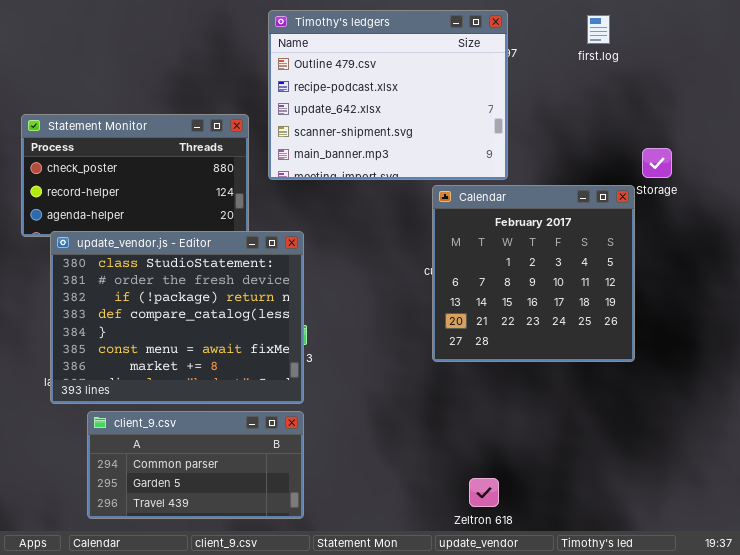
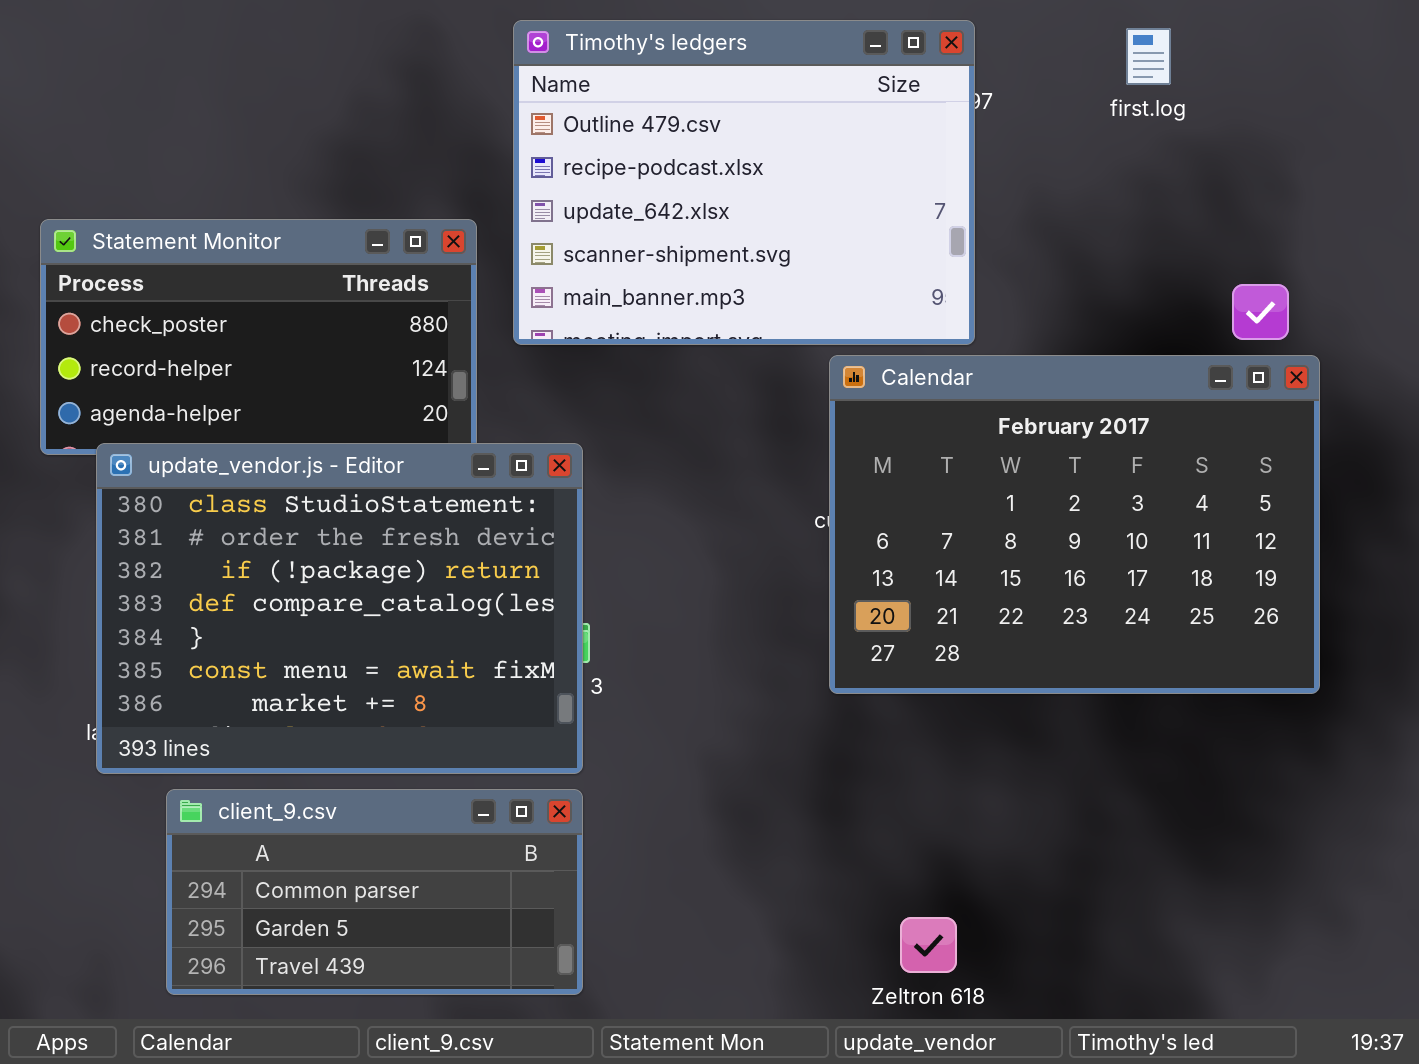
Calendar: [432,185,635,362] -> [829,355,1320,694], resized

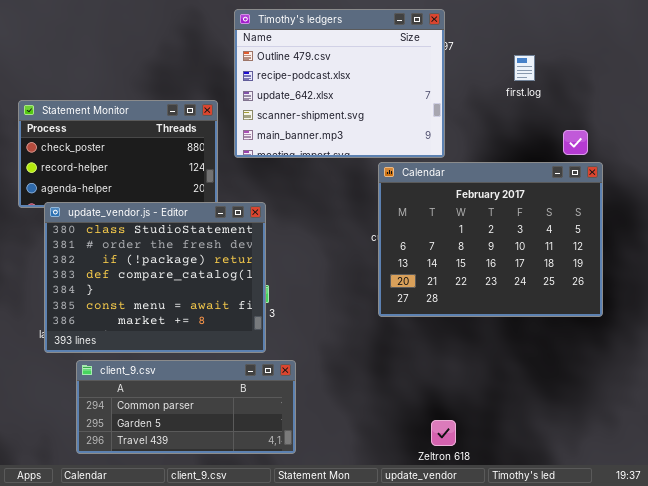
first.log: [1126,28,1171,85] -> [514,55,535,81], moved
client_9.csv: [166,789,583,995] -> [76,360,296,454], resized
Zeltron 618: [900,917,957,973] -> [431,420,456,446], moved

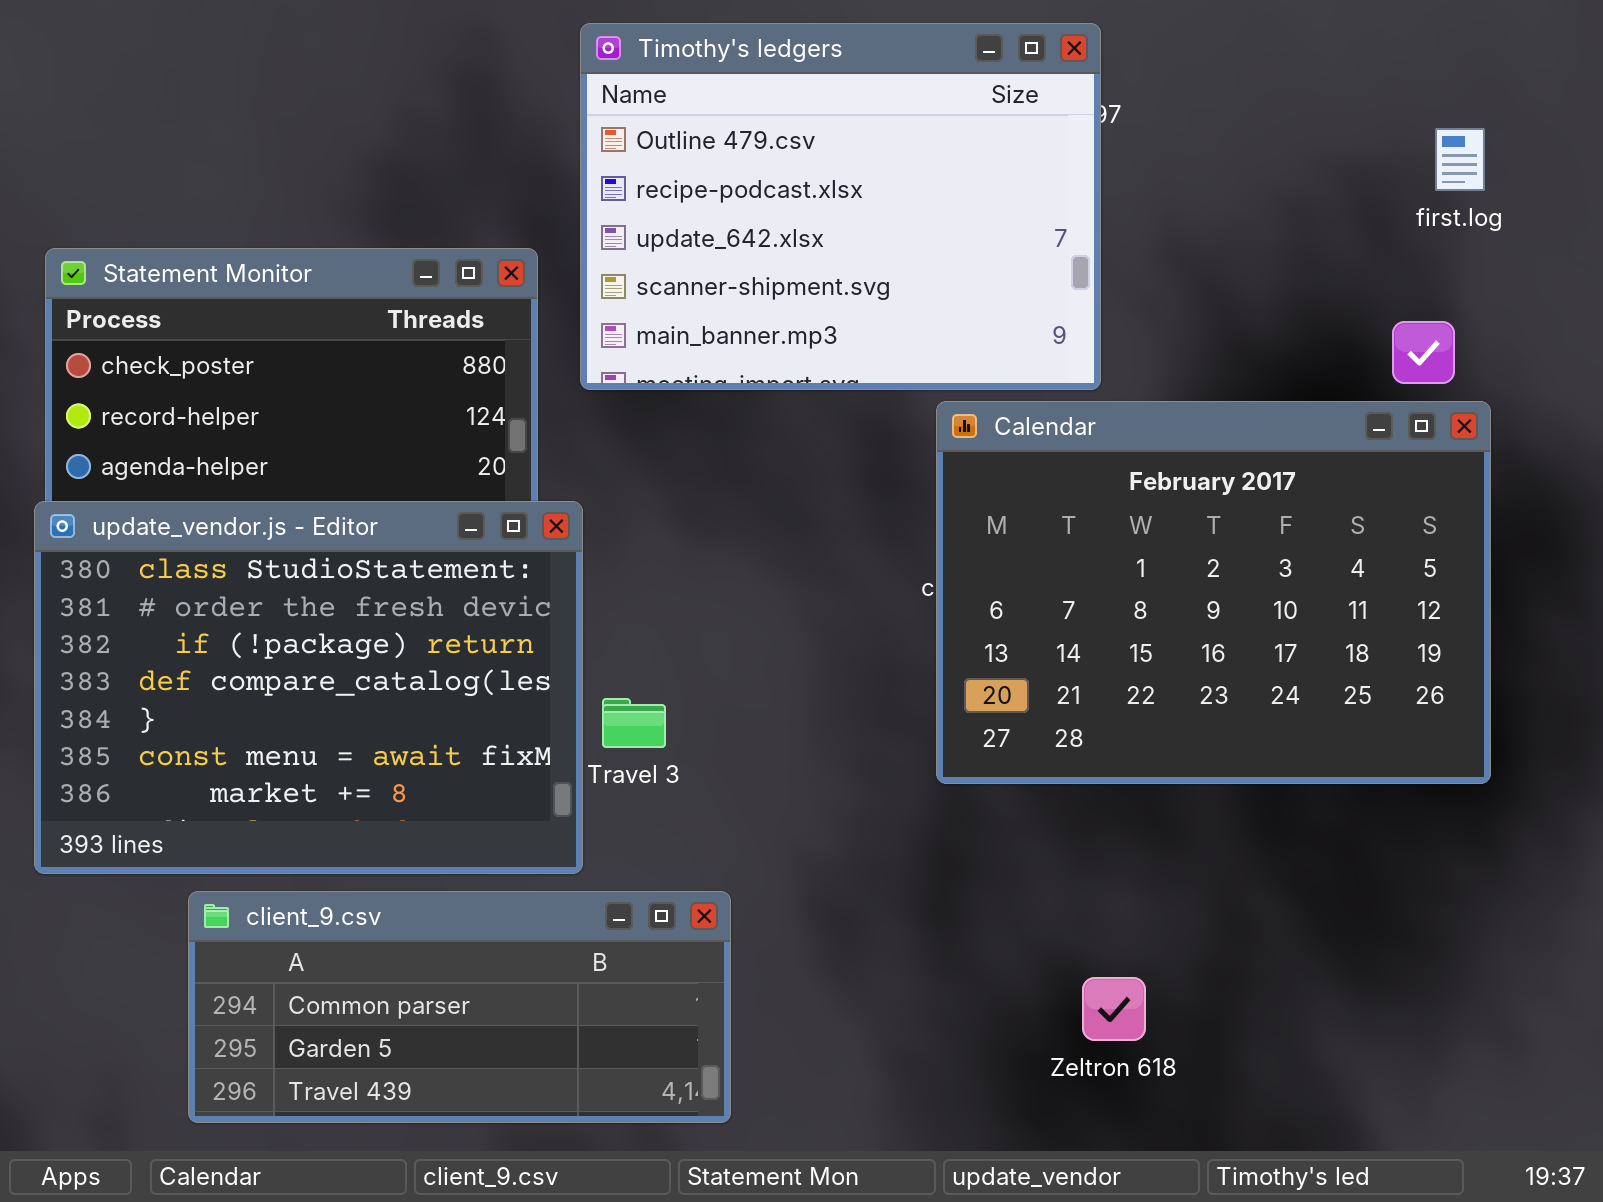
first.log: [514,55,535,81] -> [1435,128,1485,191], moved
update_vendor.js - Editor: [44,202,266,353] -> [34,501,583,874], moved
Zeltron 618: [431,420,456,446] -> [1082,977,1146,1041], moved

